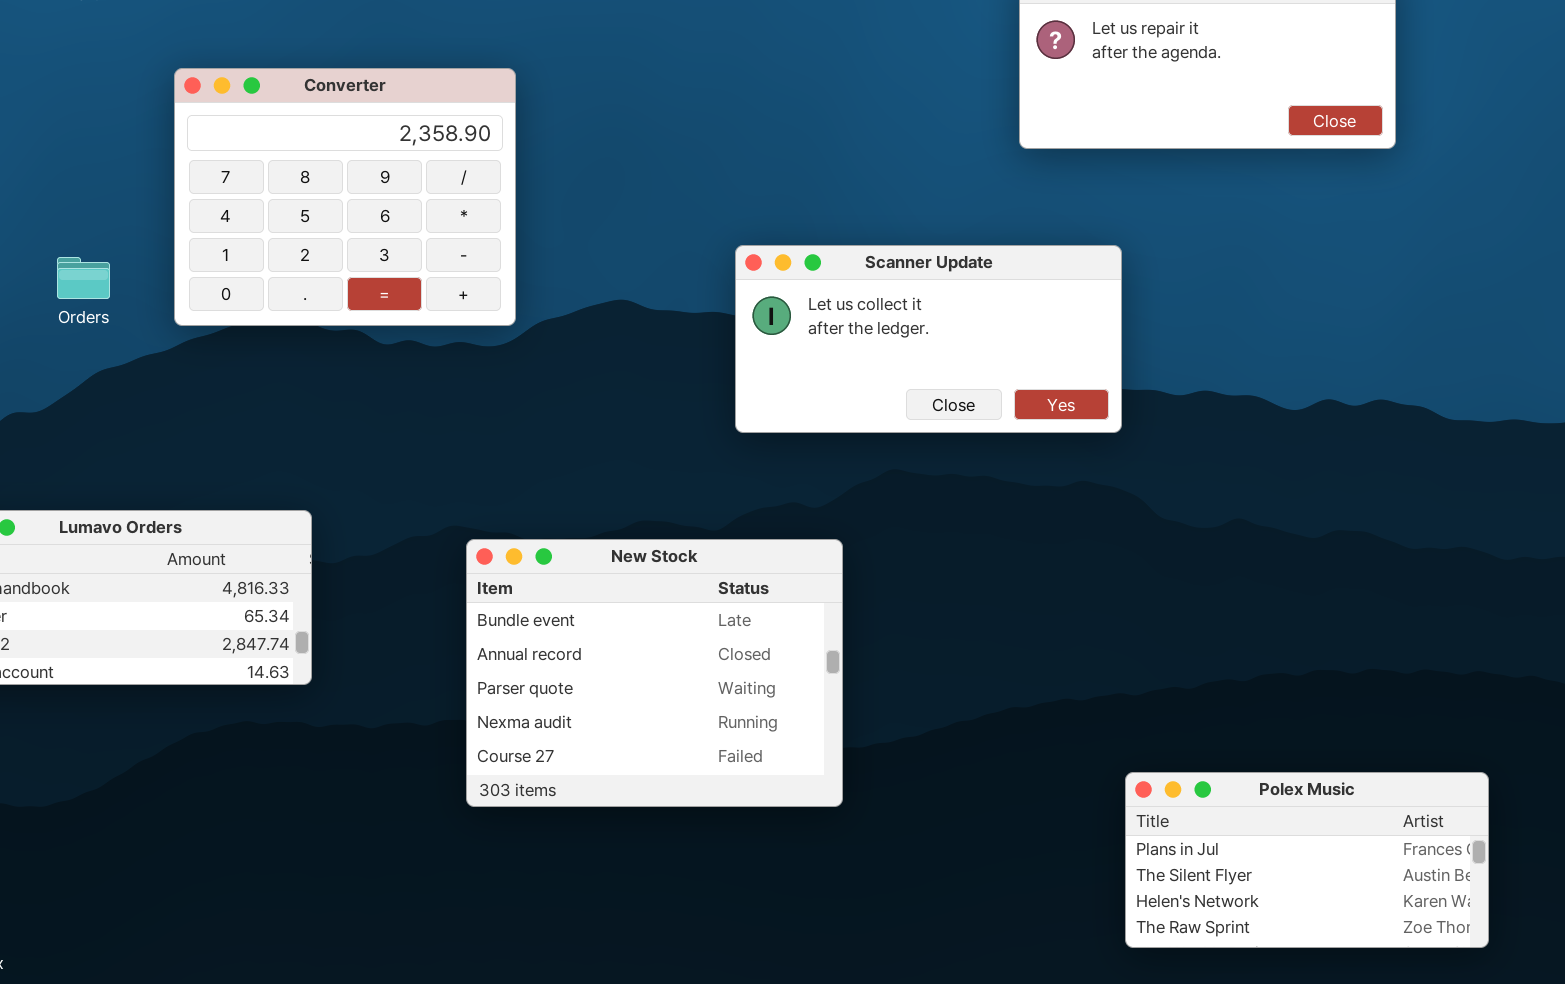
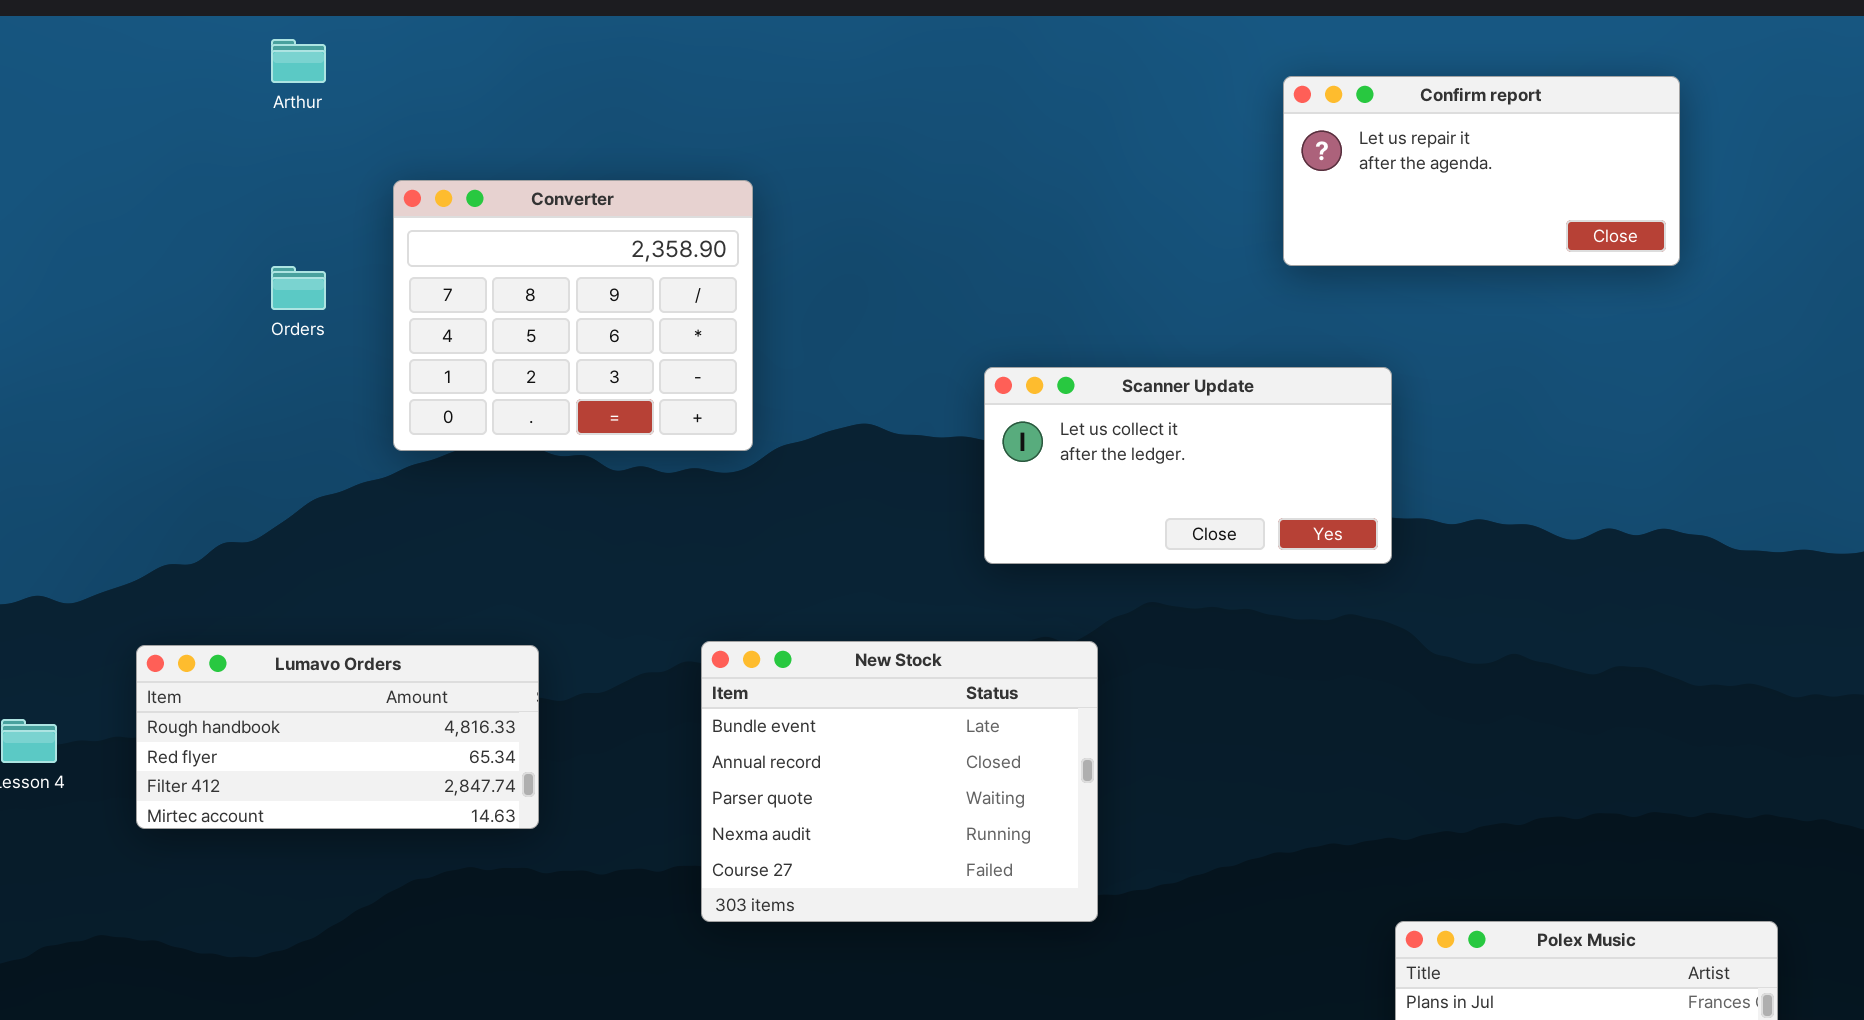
Orders: [57,257,110,299] -> [271,266,326,310], moved
New Stock: [466,539,843,807] -> [701,641,1098,922], moved

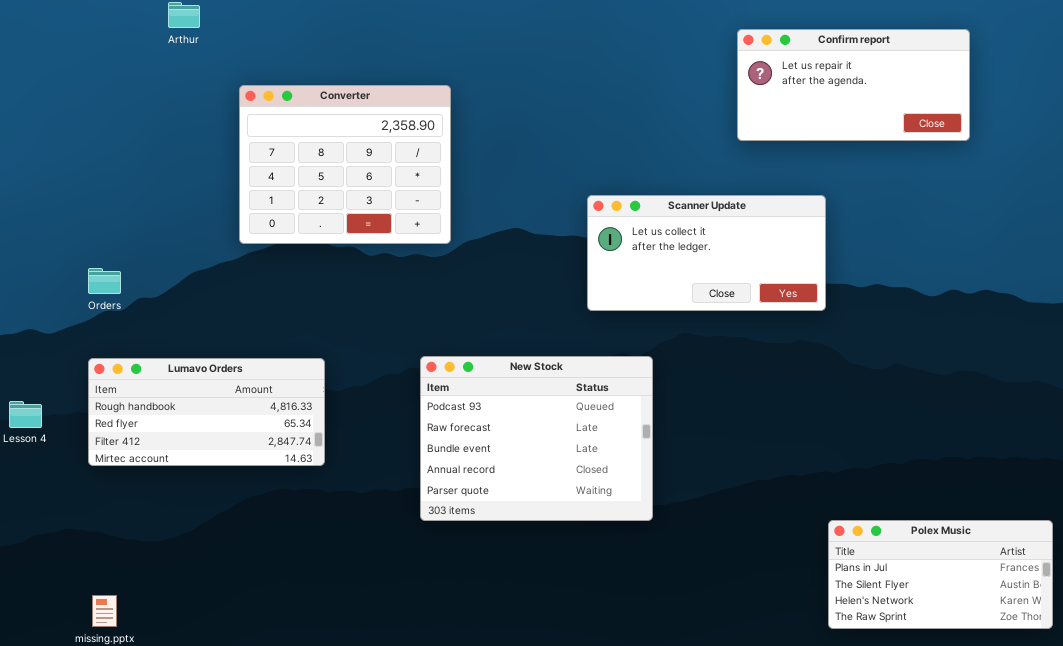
Confirm report: [1283,76,1680,266] -> [737,29,970,141], moved
Orders: [271,266,326,310] -> [88,268,121,294], moved
New Stock: [701,641,1098,922] -> [420,356,653,521], scrolled up 2 rows

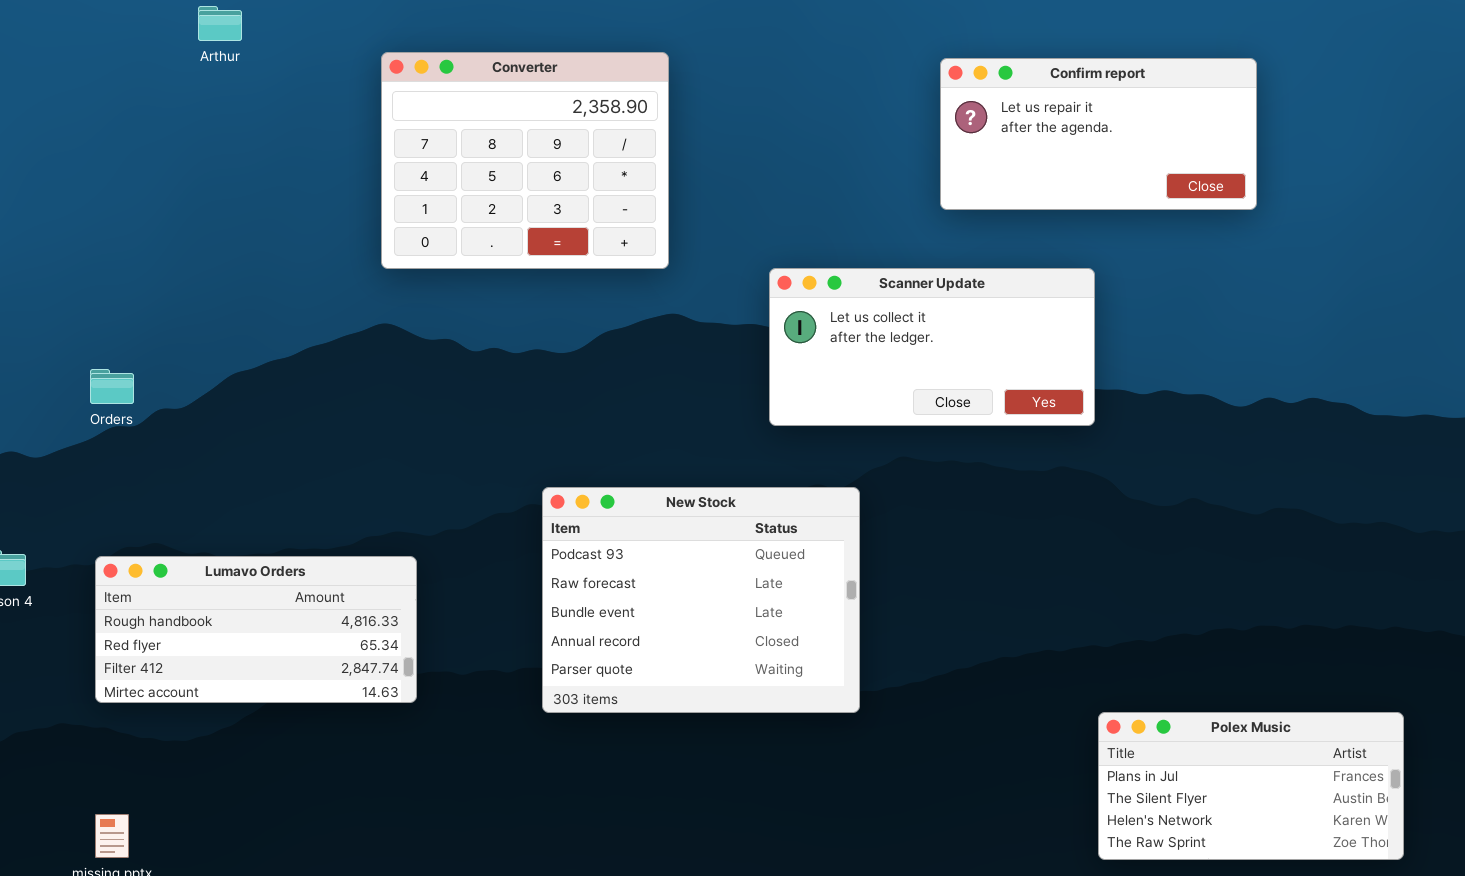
Confirm report: [737,29,970,141] -> [940,58,1257,210], moved
Converter: [239,85,451,244] -> [381,52,669,269], moved
Lumavo Orders: [88,358,325,466] -> [95,556,417,703], moved

